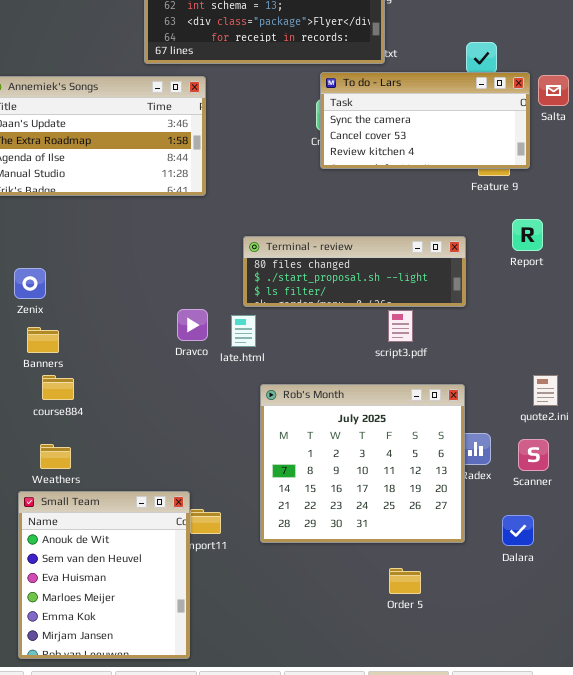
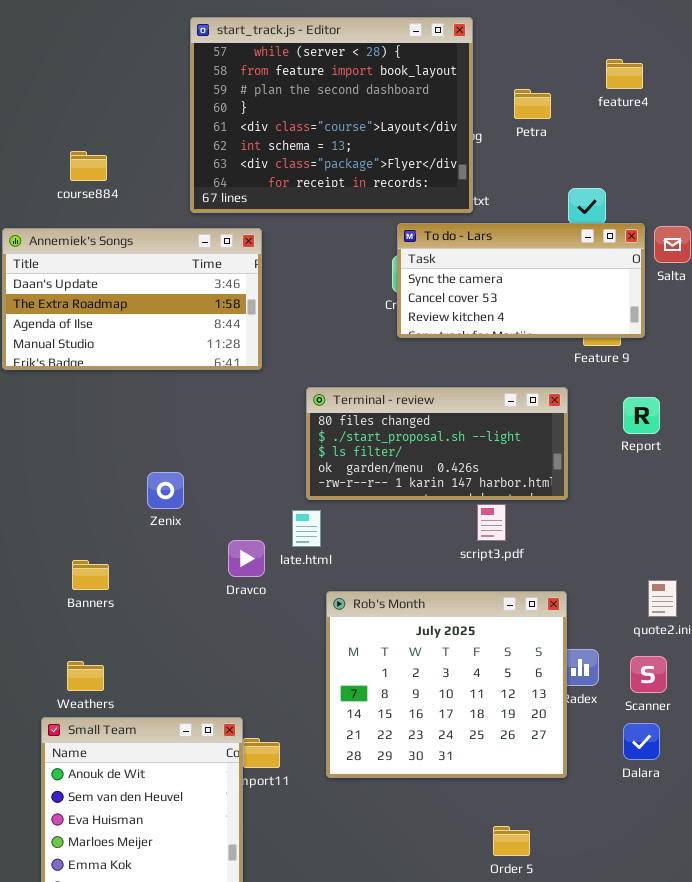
Terminal - review: [243,236,466,307] -> [306,387,568,500], resized
Zenix: [14,268,46,299] -> [147,472,184,509], moved
Dravco: [177,309,208,341] -> [228,540,265,577], moved
Banners: [27,327,59,353] -> [72,560,109,590], moved
course884: [42,375,74,400] -> [70,151,107,181], moved
Dalara: [502,515,534,546] -> [623,723,660,760], moved
Order 5: [389,568,421,594] -> [493,826,530,856], moved

